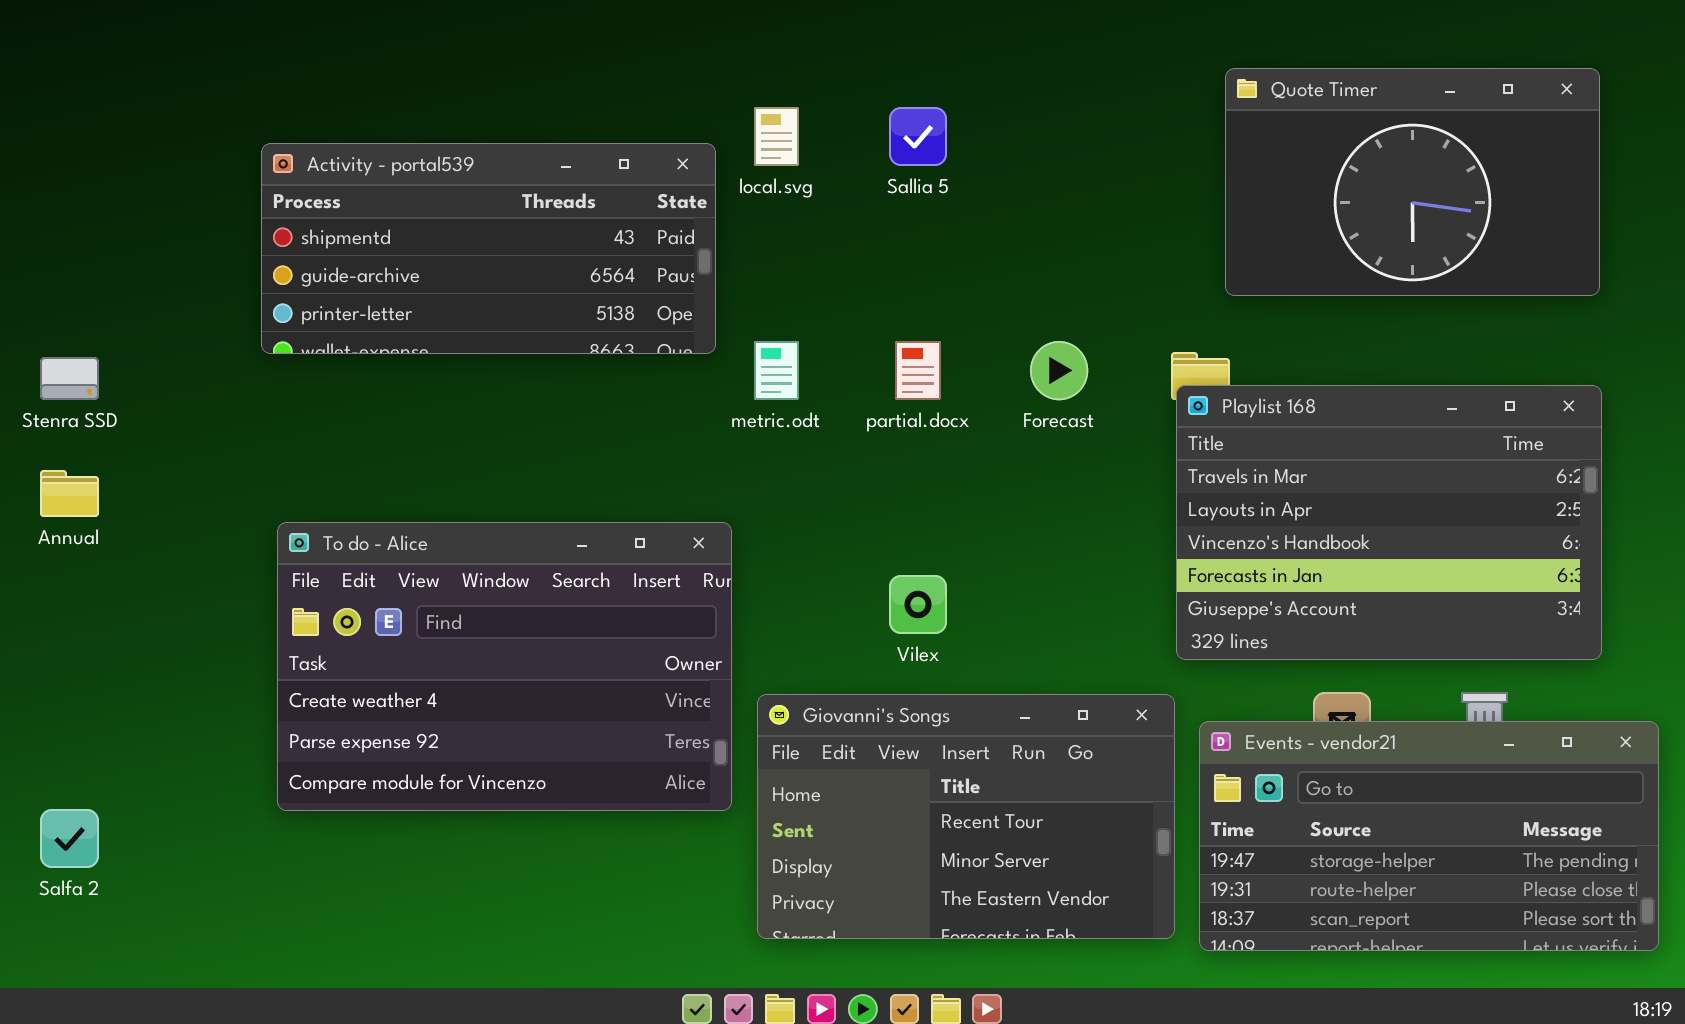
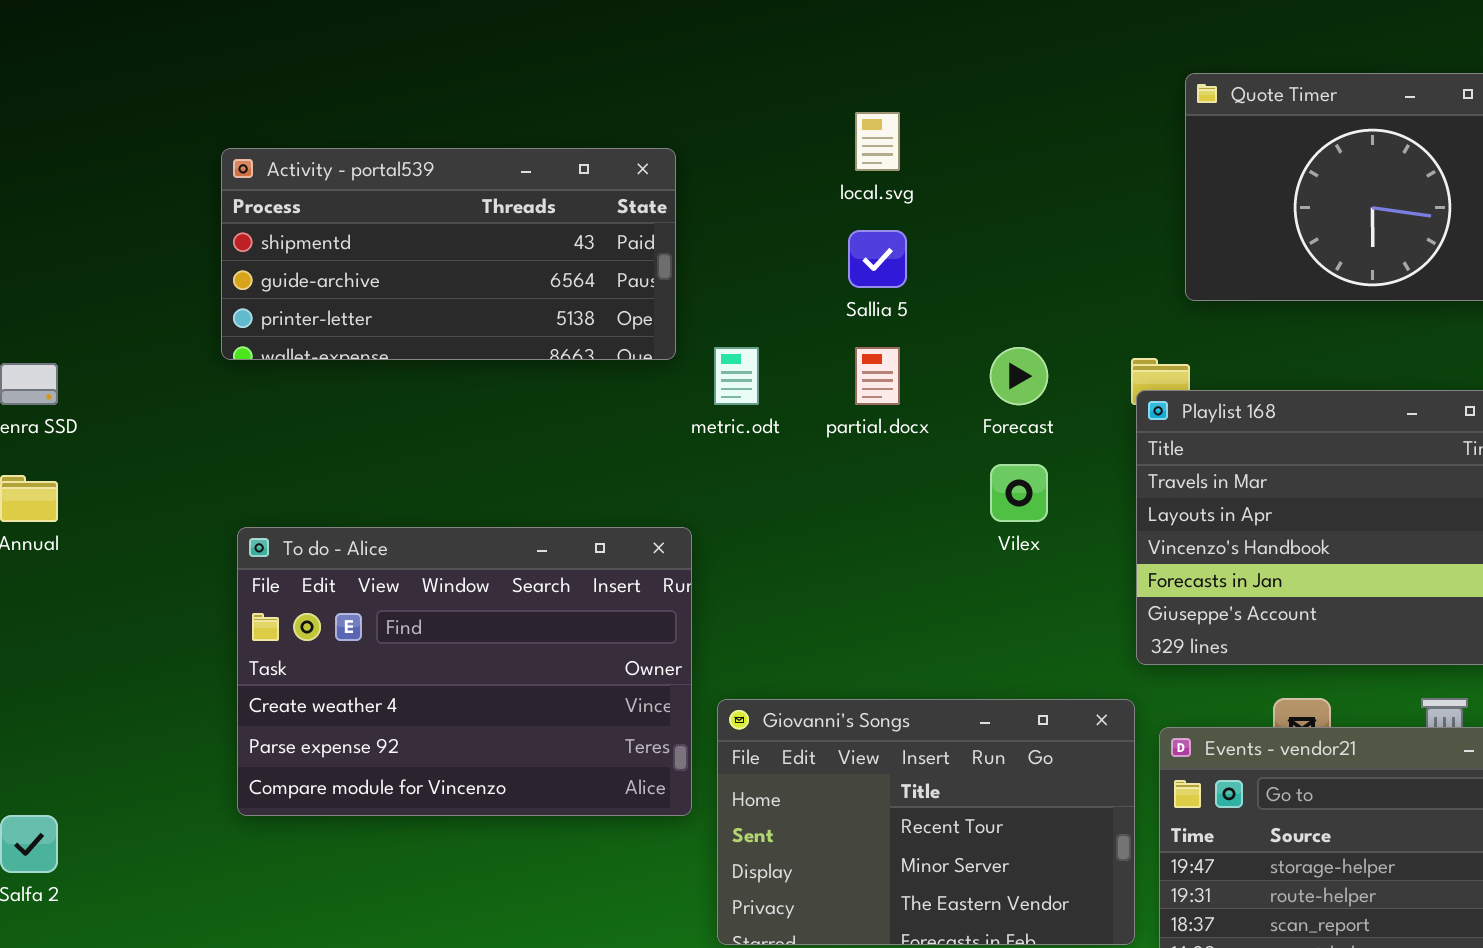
local.svg: [754,107,799,166] -> [855,112,900,171], moved
Sallia 5: [889,107,947,166] -> [848,230,907,288], moved
Vilex: [889,575,947,634] -> [990,464,1048,522], moved

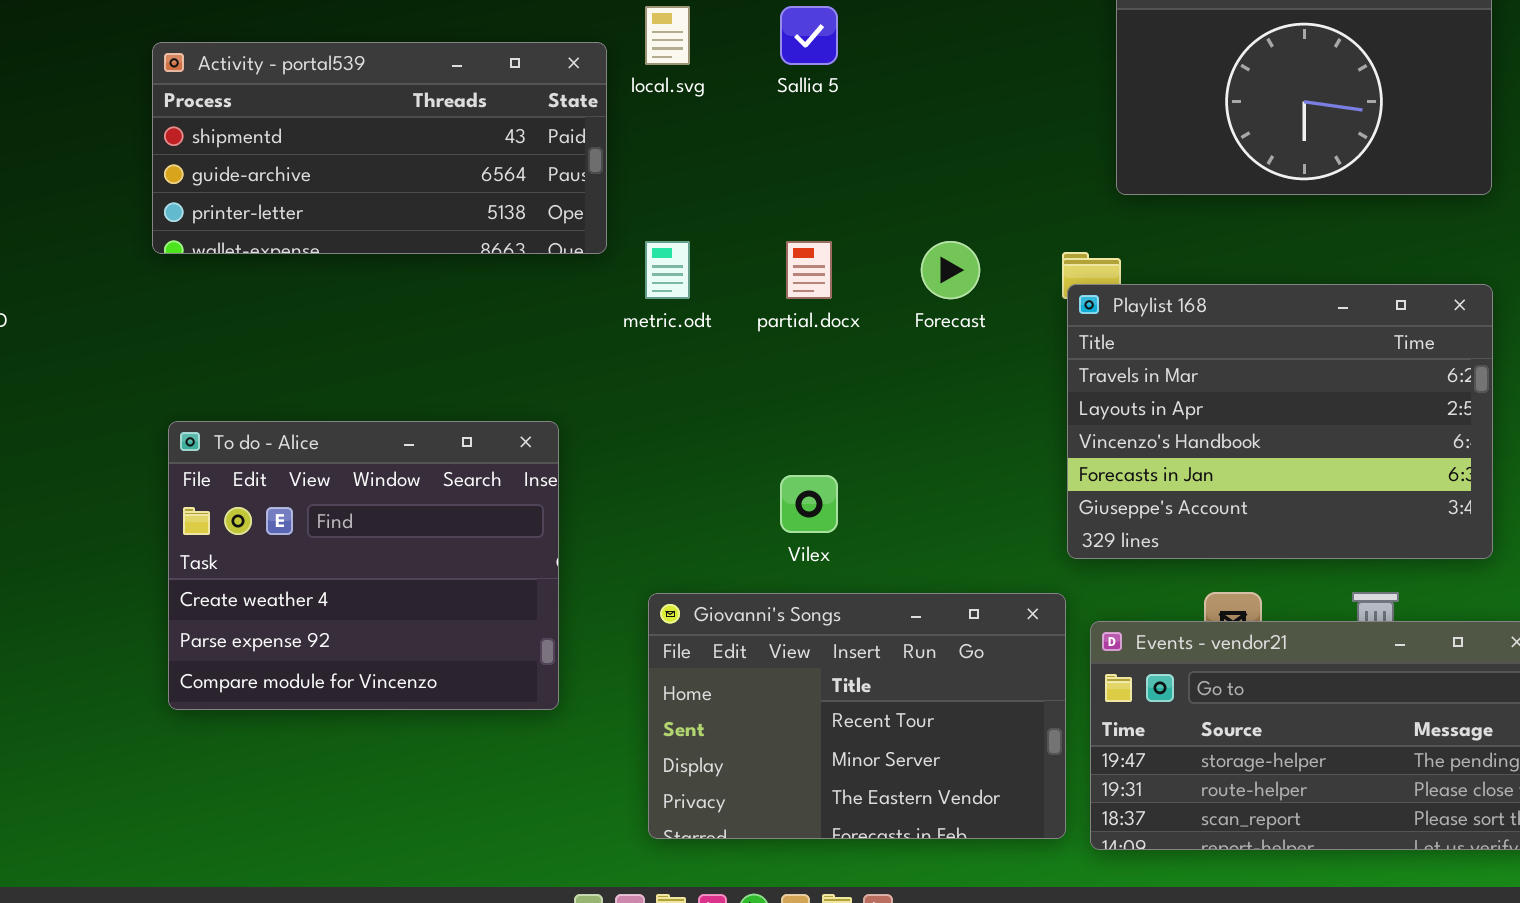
local.svg: [855,112,900,171] -> [645,6,690,65], moved
Sallia 5: [848,230,907,288] -> [780,6,838,65], moved
Vilex: [990,464,1048,522] -> [780,475,838,533], moved
To do - Alice: [237,527,692,816] -> [168,421,559,710], resized

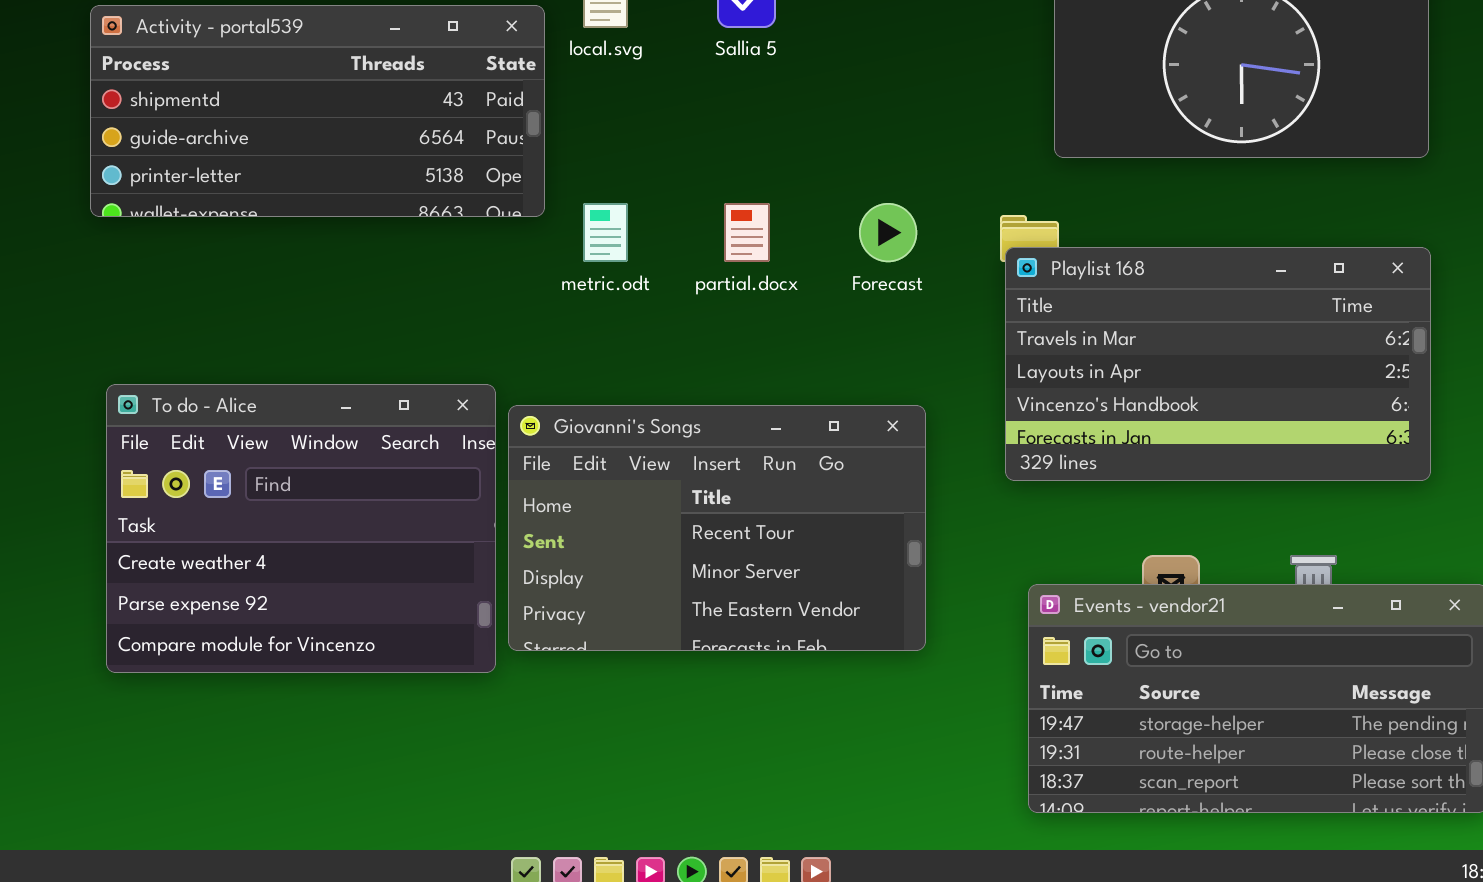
Playlist 168: [1067,284,1493,559] -> [1005,247,1431,481], resized
Giovanni's Songs: [648,593,1066,839] -> [508,405,926,651], moved

